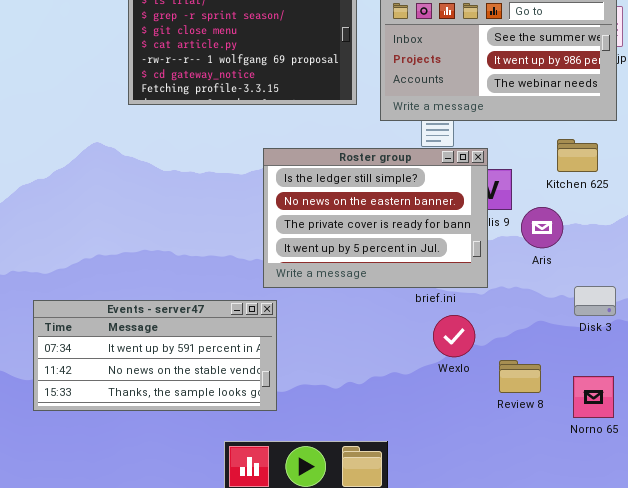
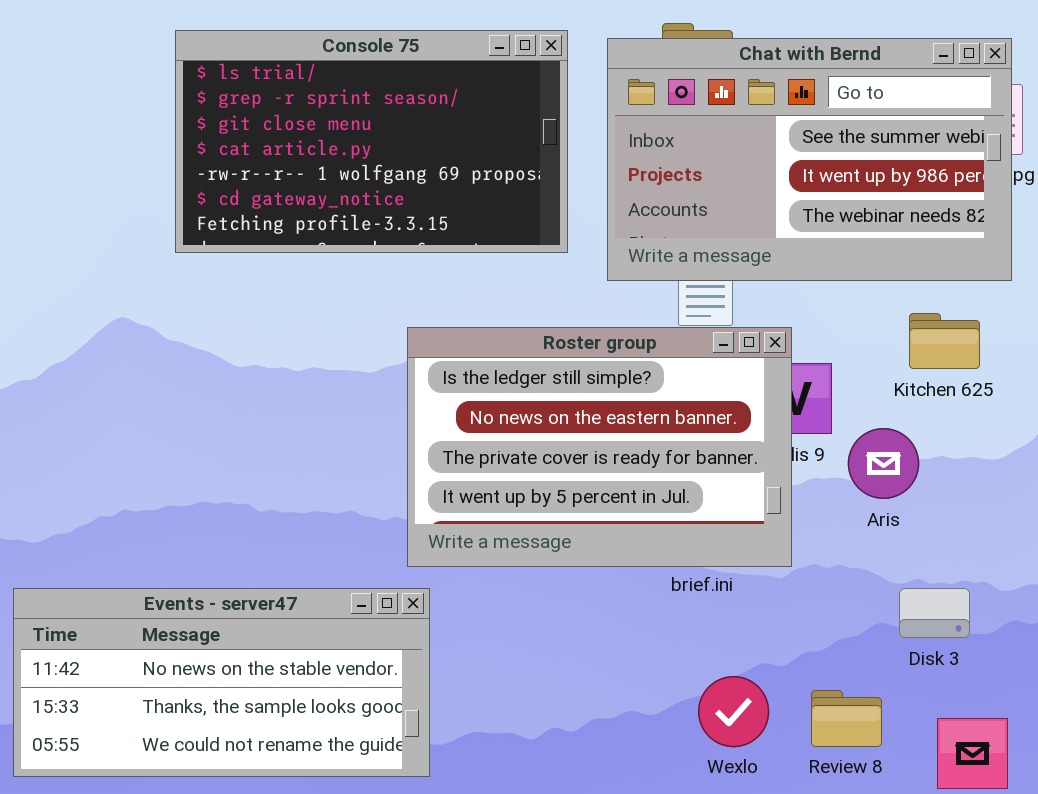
Disk 3: [574,286,616,316] -> [899,588,970,638], moved
Events - server47: [33,300,277,411] -> [13,588,430,777], scrolled down 1 row
Wexlo: [433,315,475,357] -> [698,676,769,747], moved

